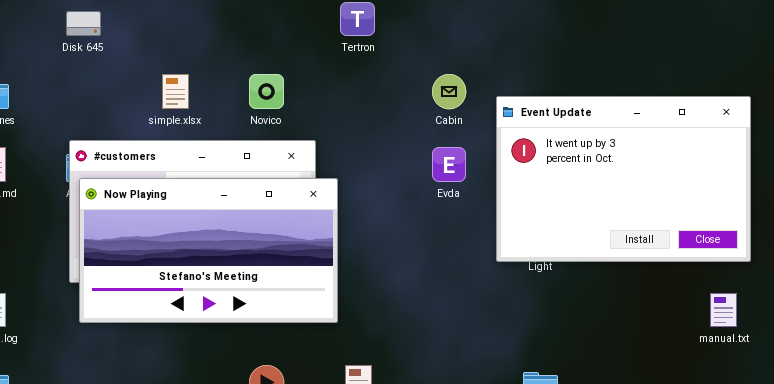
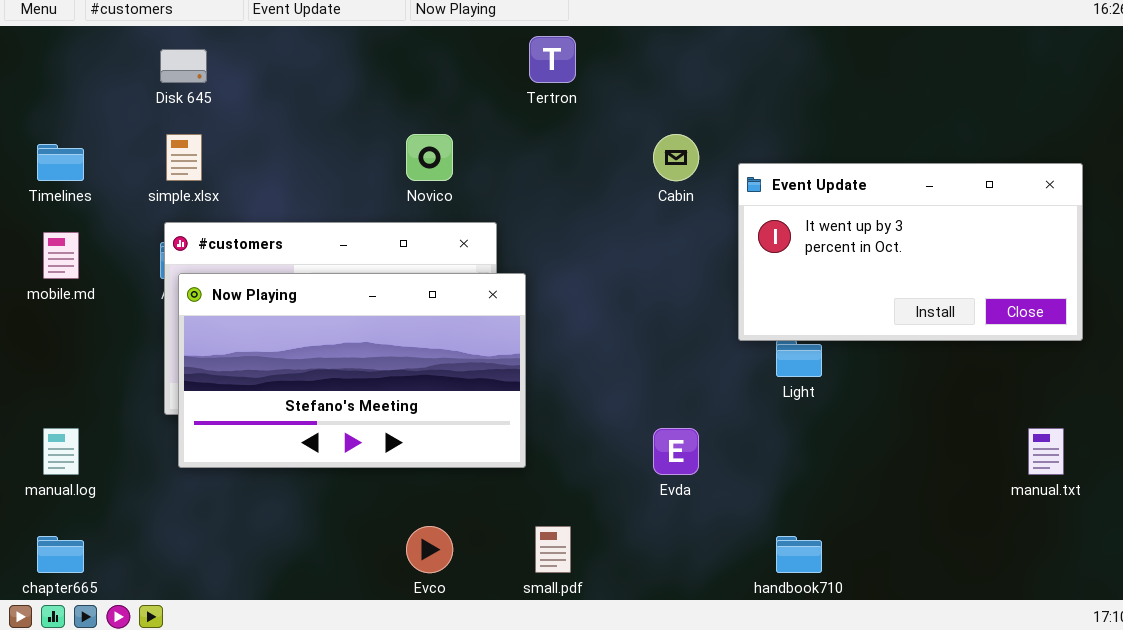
simple.xlsx: [162,74,189,109] -> [166,134,202,181], moved
Event Update: [496,96,751,262] -> [738,163,1083,341], resized
Evda: [432,147,466,182] -> [653,428,699,475], moved

